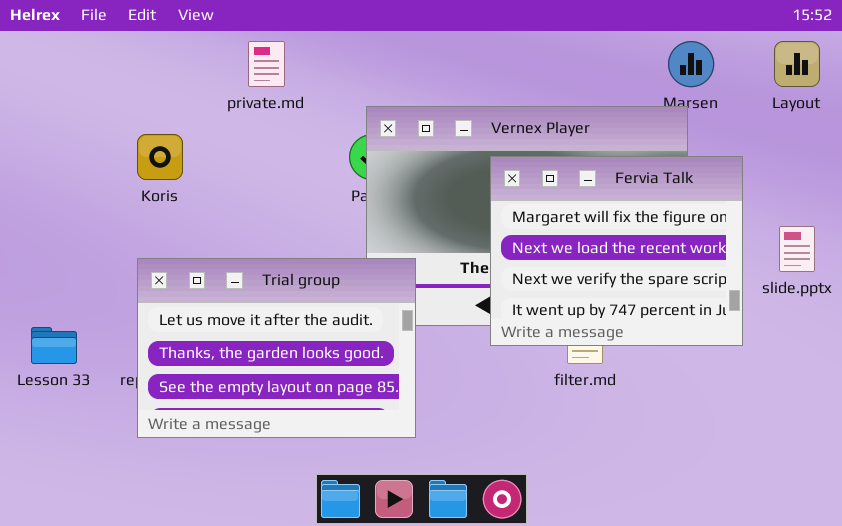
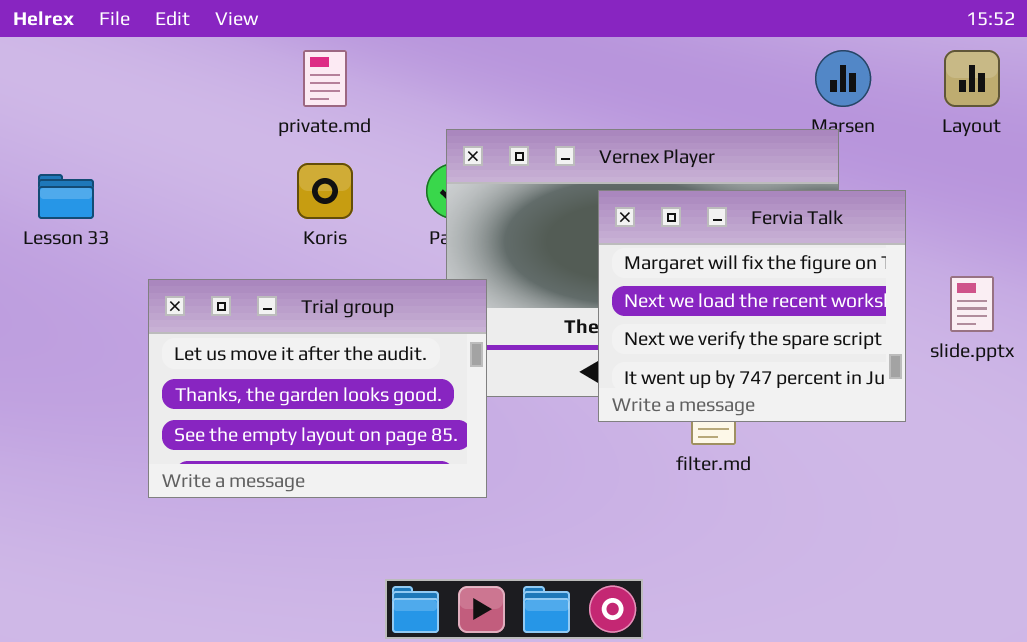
Koris: [137,134,183,180] -> [297,163,353,219], moved
Trial group: [137,258,416,438] -> [148,279,487,498], moved
Lesson 33: [31,327,77,364] -> [38,174,94,219], moved

